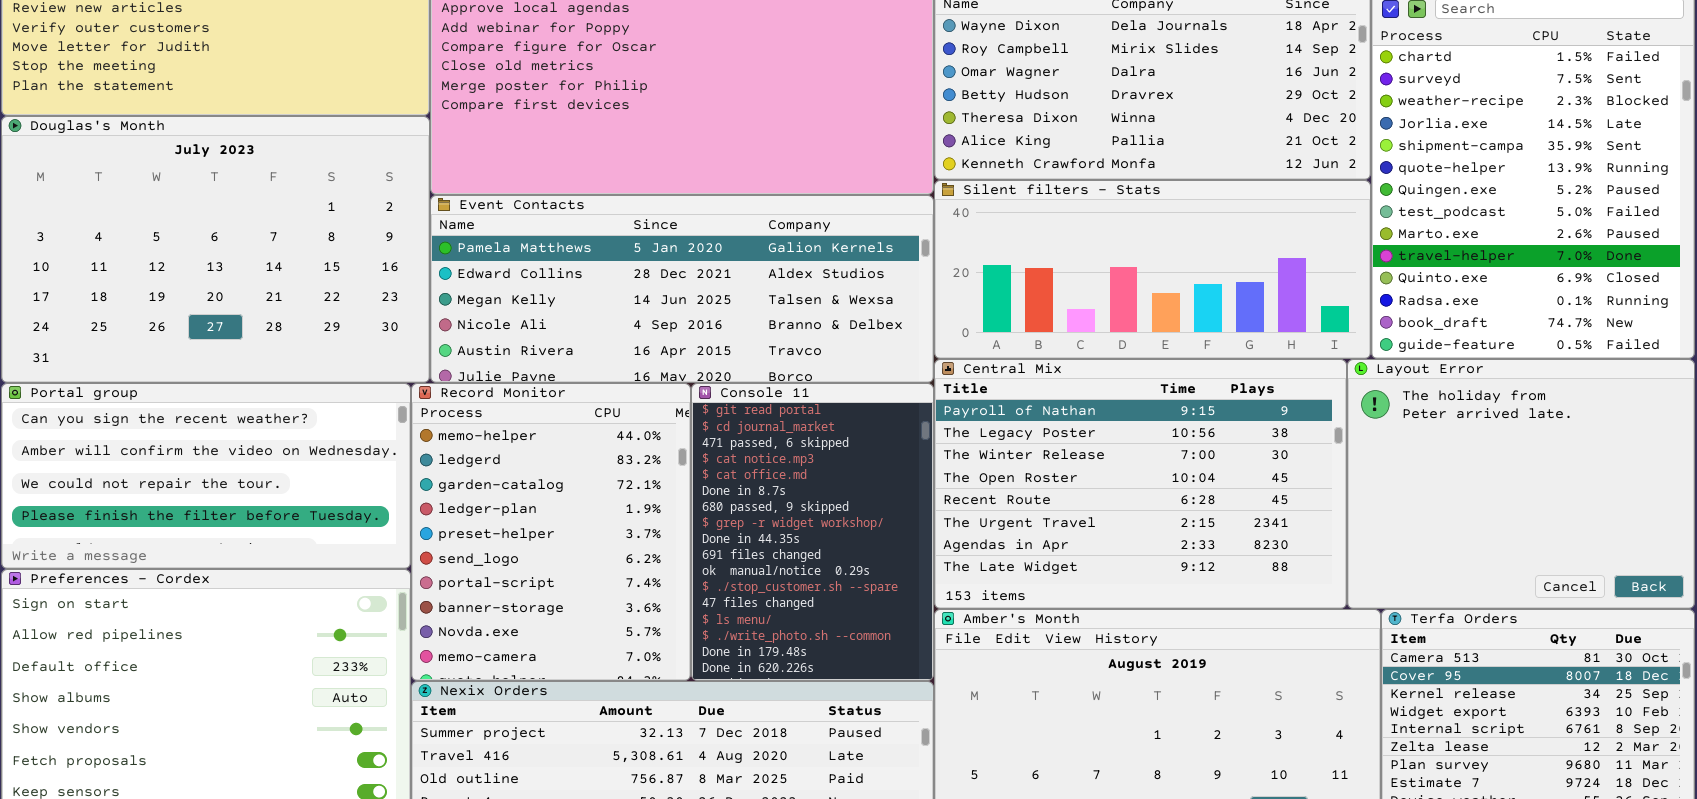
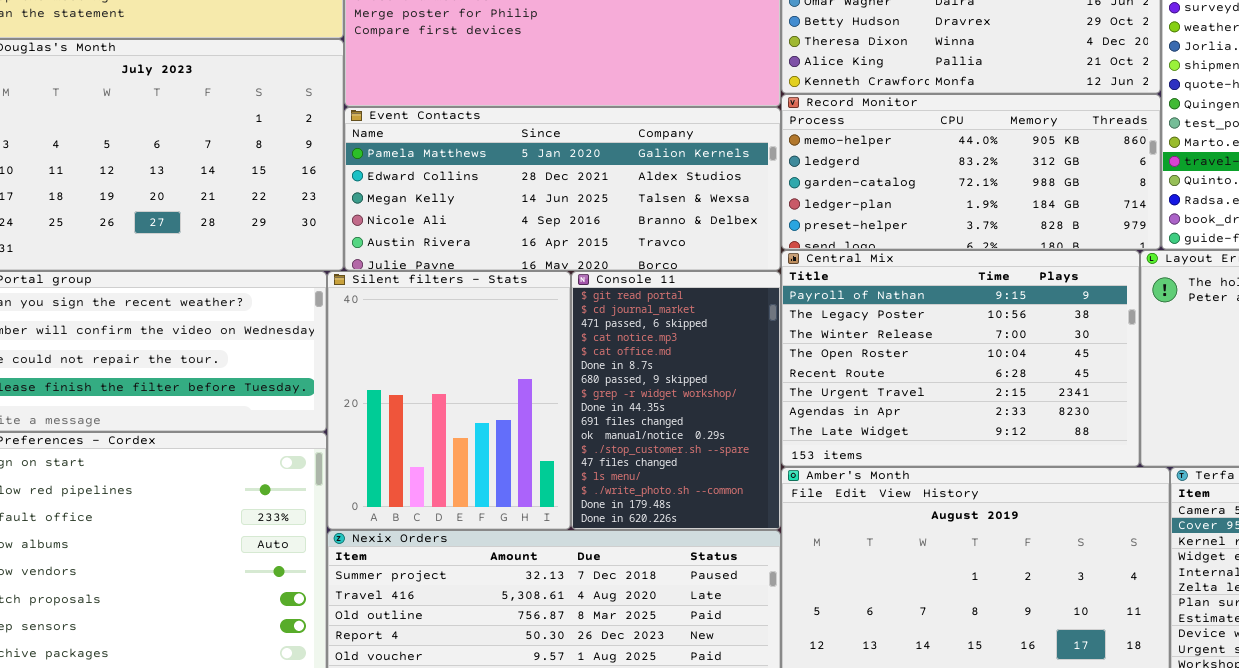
Silent filters - Stats: [934,180,1371,359] -> [327,271,571,530], moved, resized
Record Monitor: [411,383,691,681] -> [781,94,1161,250], moved, resized

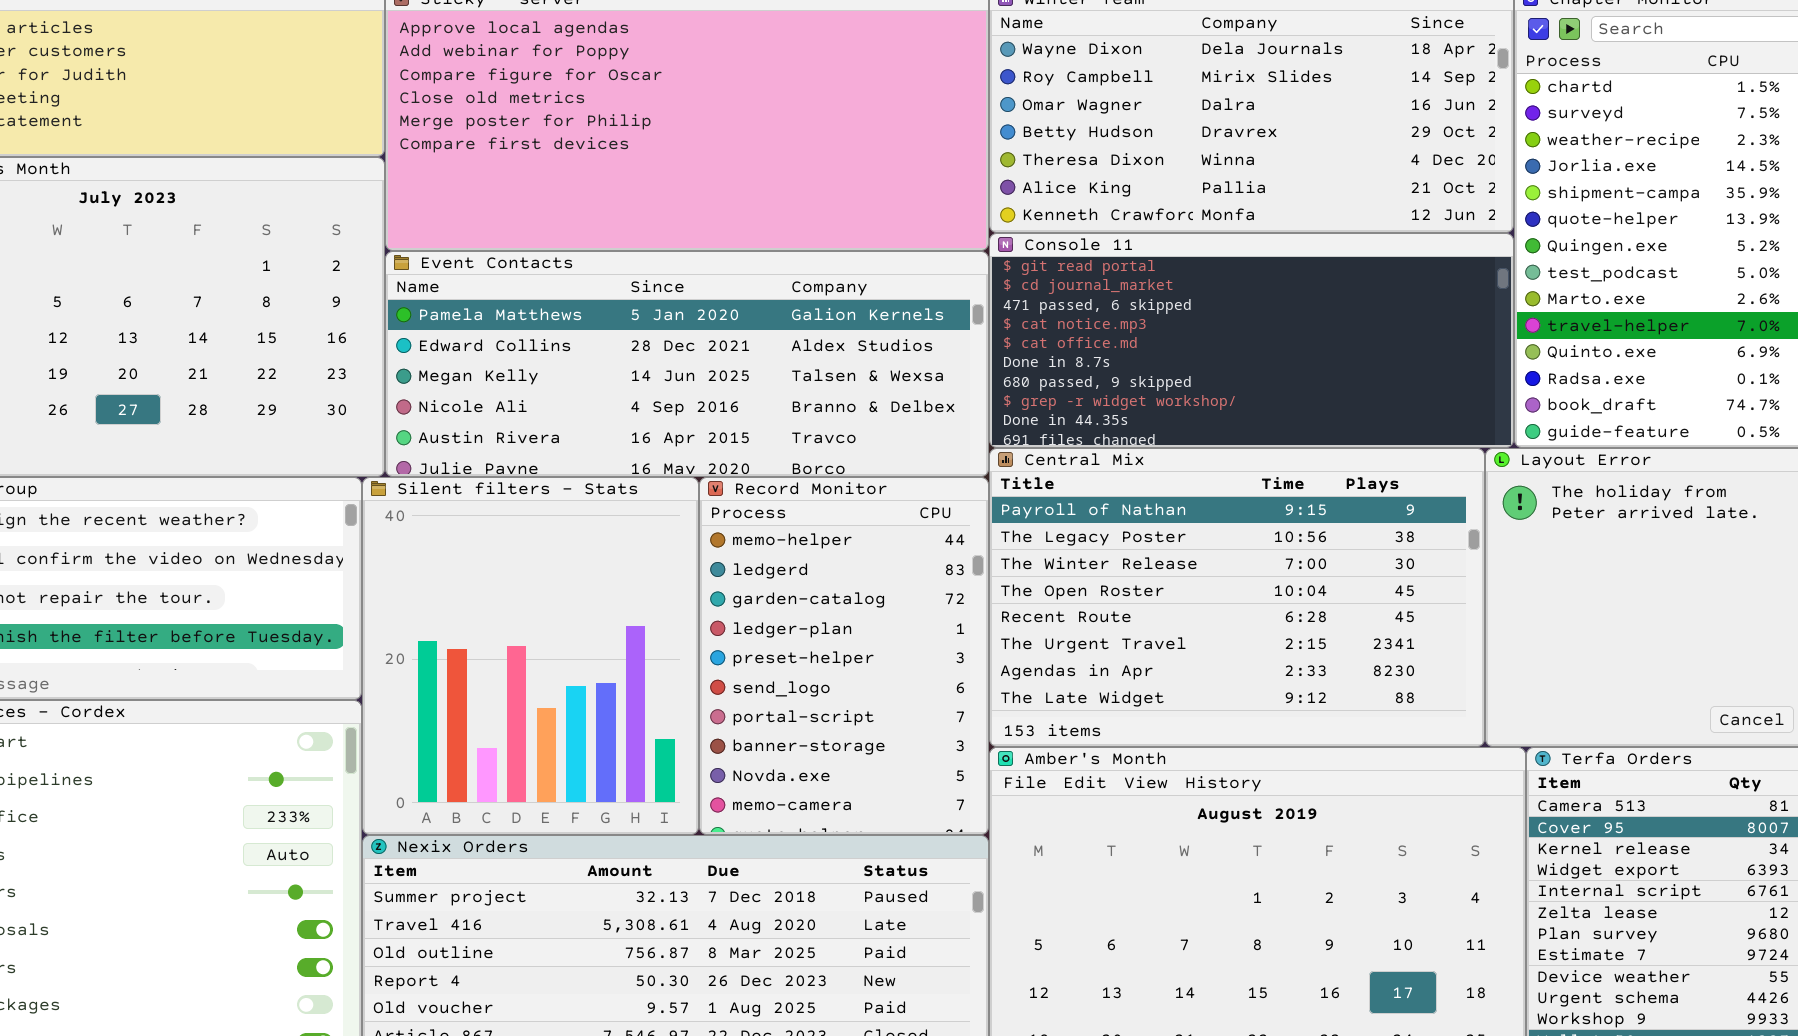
Record Monitor: [781,94,1161,250] -> [699,477,989,835], moved, resized
Console 11: [571,271,781,530] -> [989,233,1514,448], moved, resized

